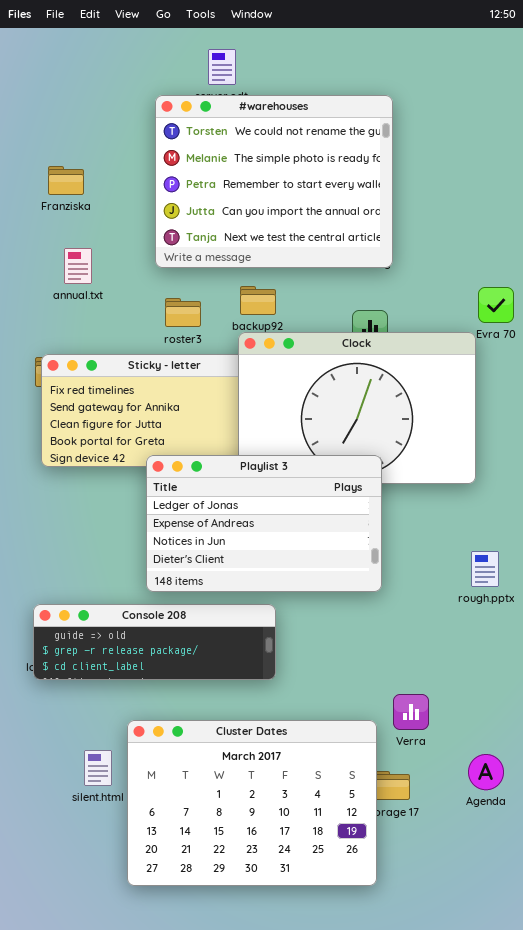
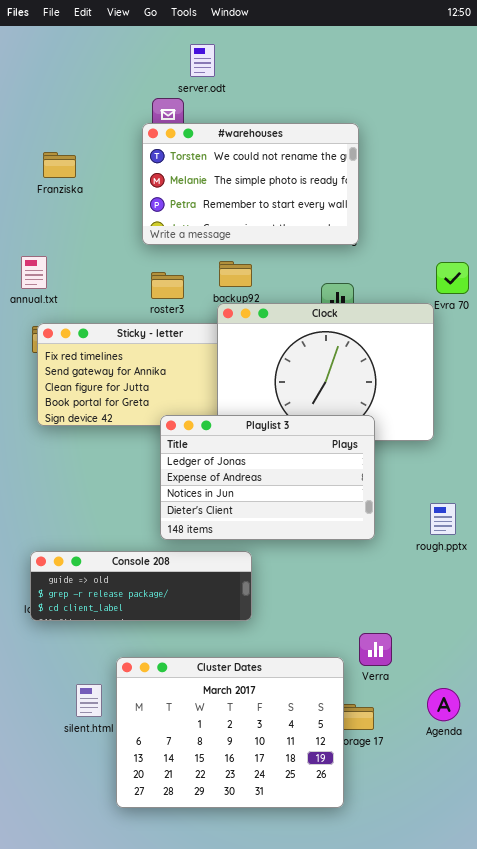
#warehouses: [155,95,393,268] -> [142,123,359,245], resized
annual.txt: [64,248,92,284] -> [21,256,47,289], moved
Playlist 3: [146,455,382,592] -> [160,415,375,540], moved

